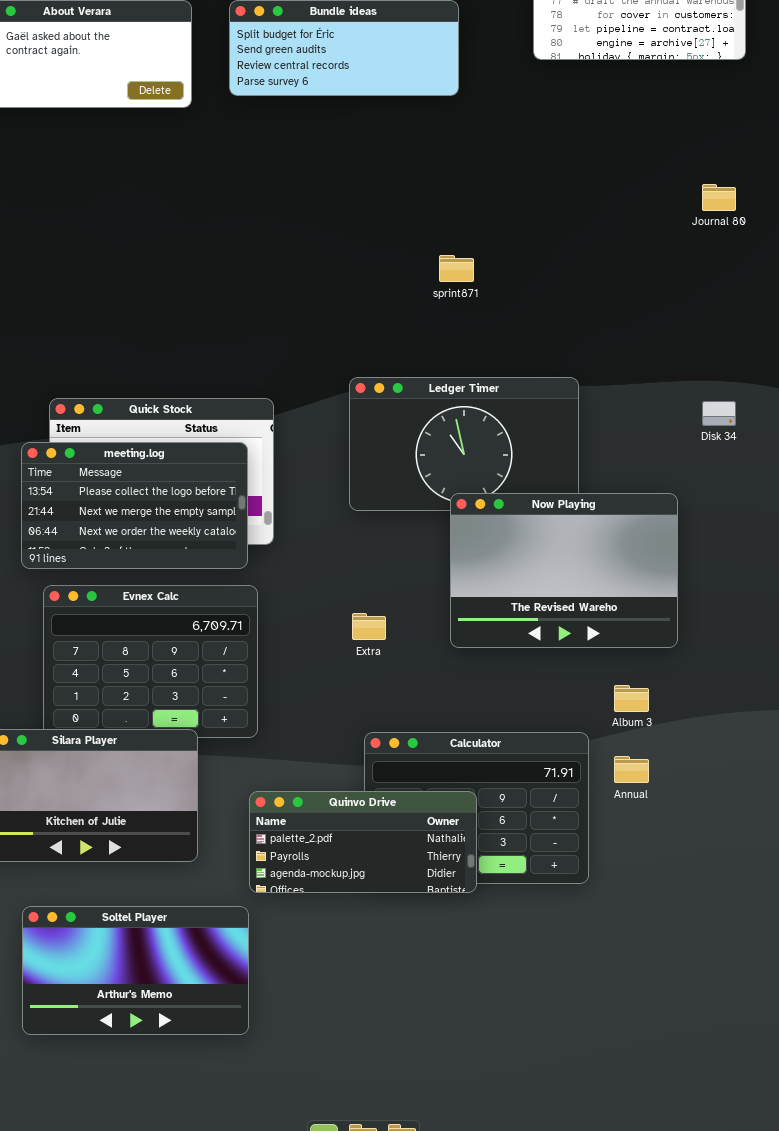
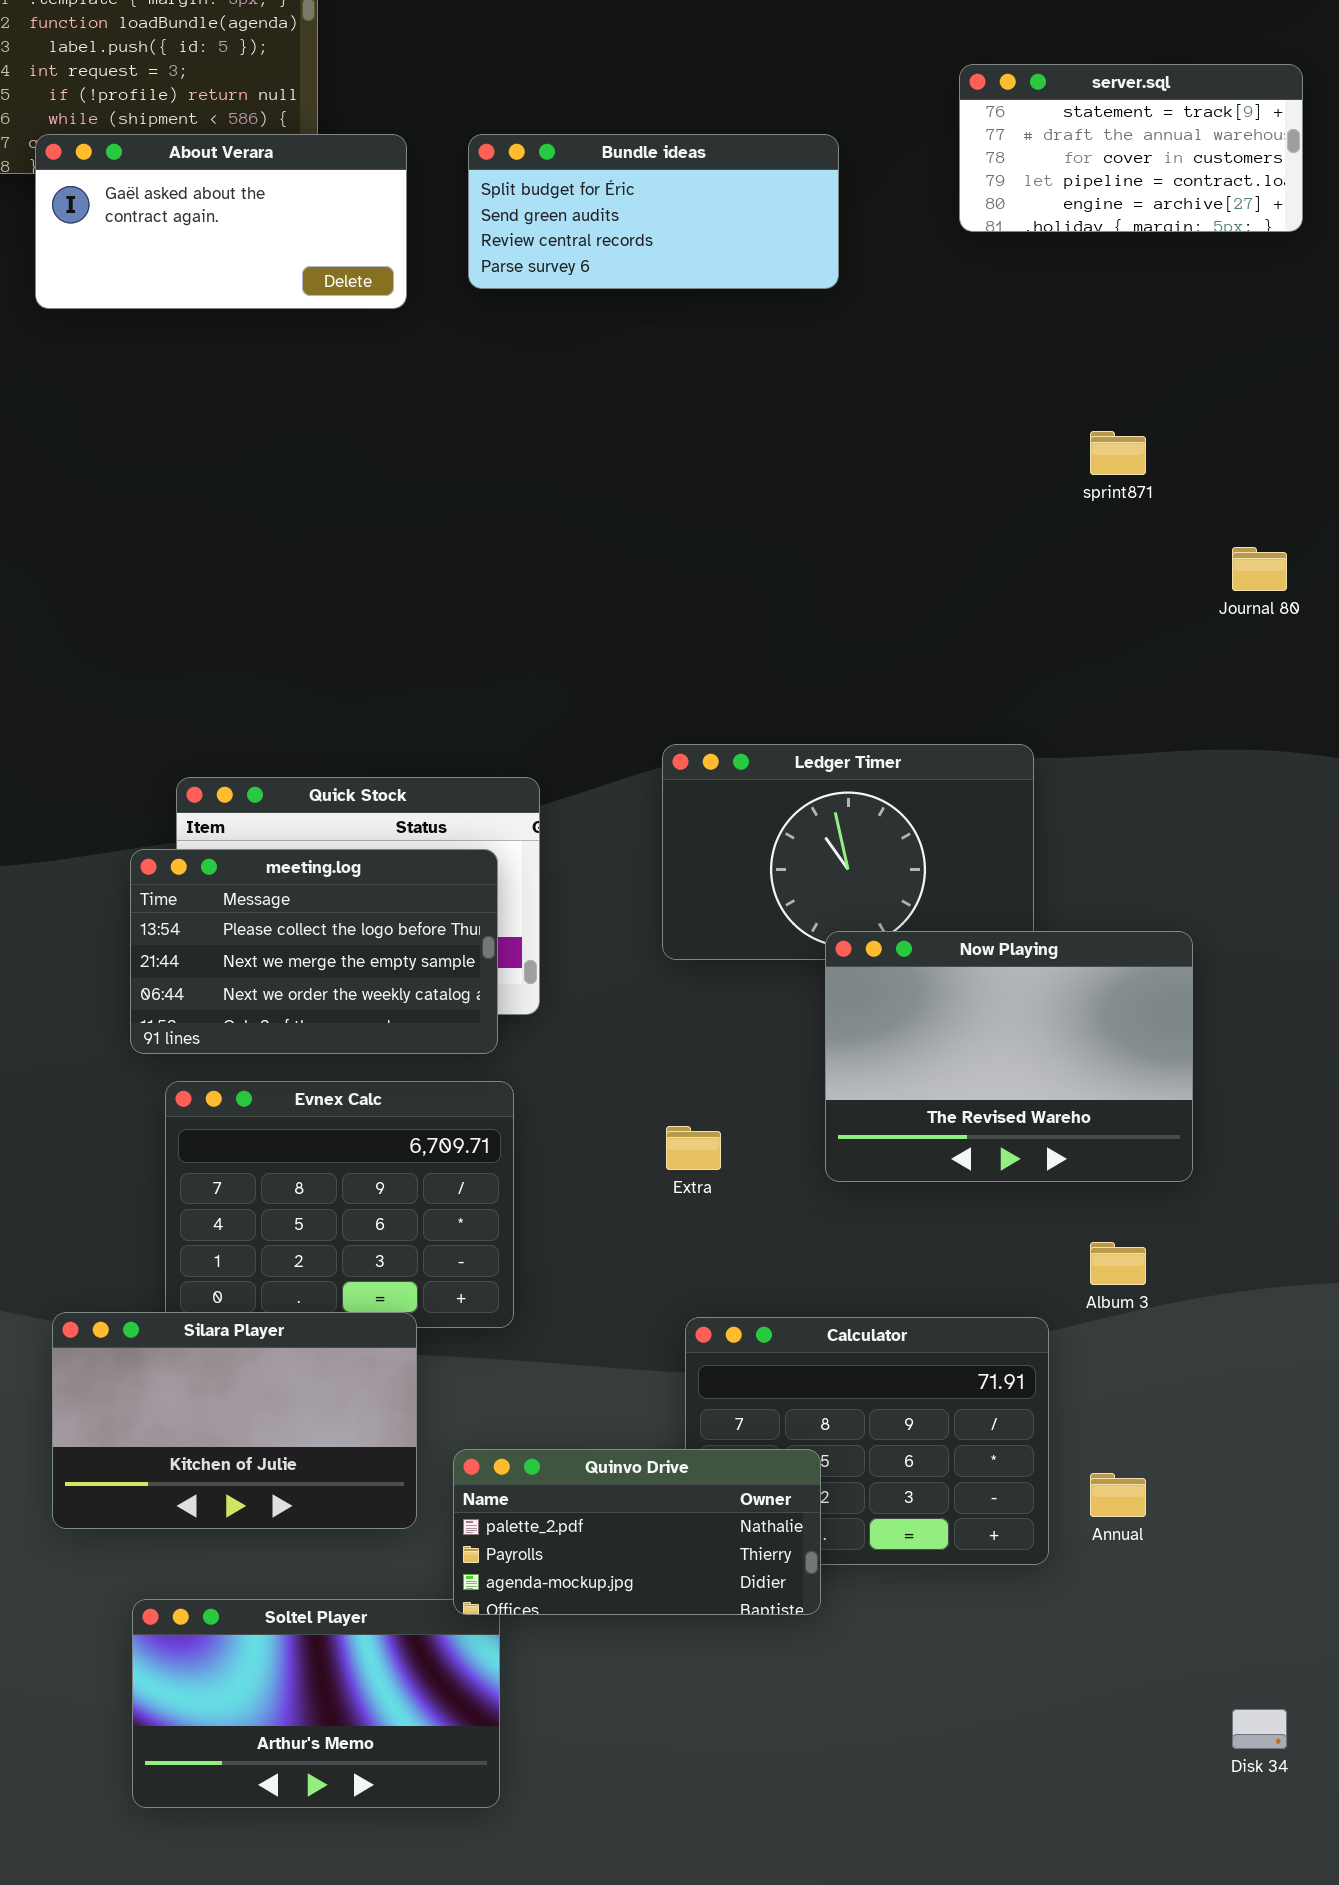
Journal 80: [702,184,736,211] -> [1232,547,1287,591], moved
sprint871: [439,255,474,282] -> [1090,431,1146,475], moved
Disk 34: [702,401,736,426] -> [1232,1709,1287,1749], moved
Annual: [614,756,649,783] -> [1090,1473,1146,1517], moved
Quinvo Drive: [249,791,477,893] -> [453,1449,821,1615], moved

